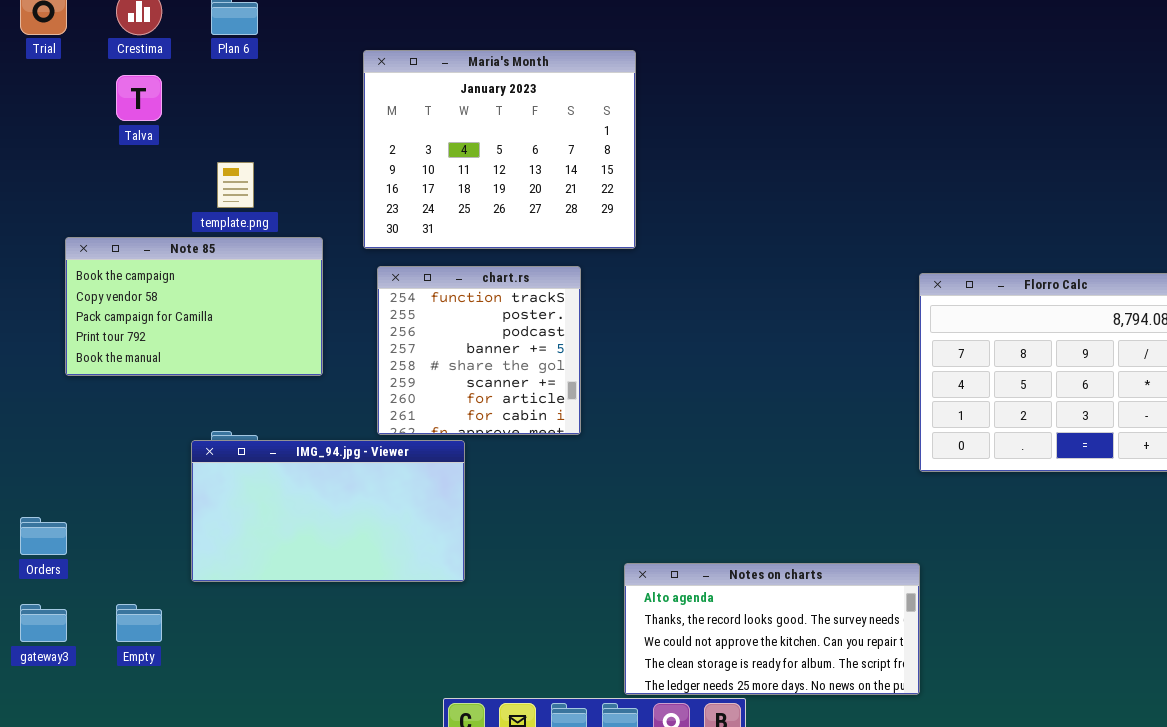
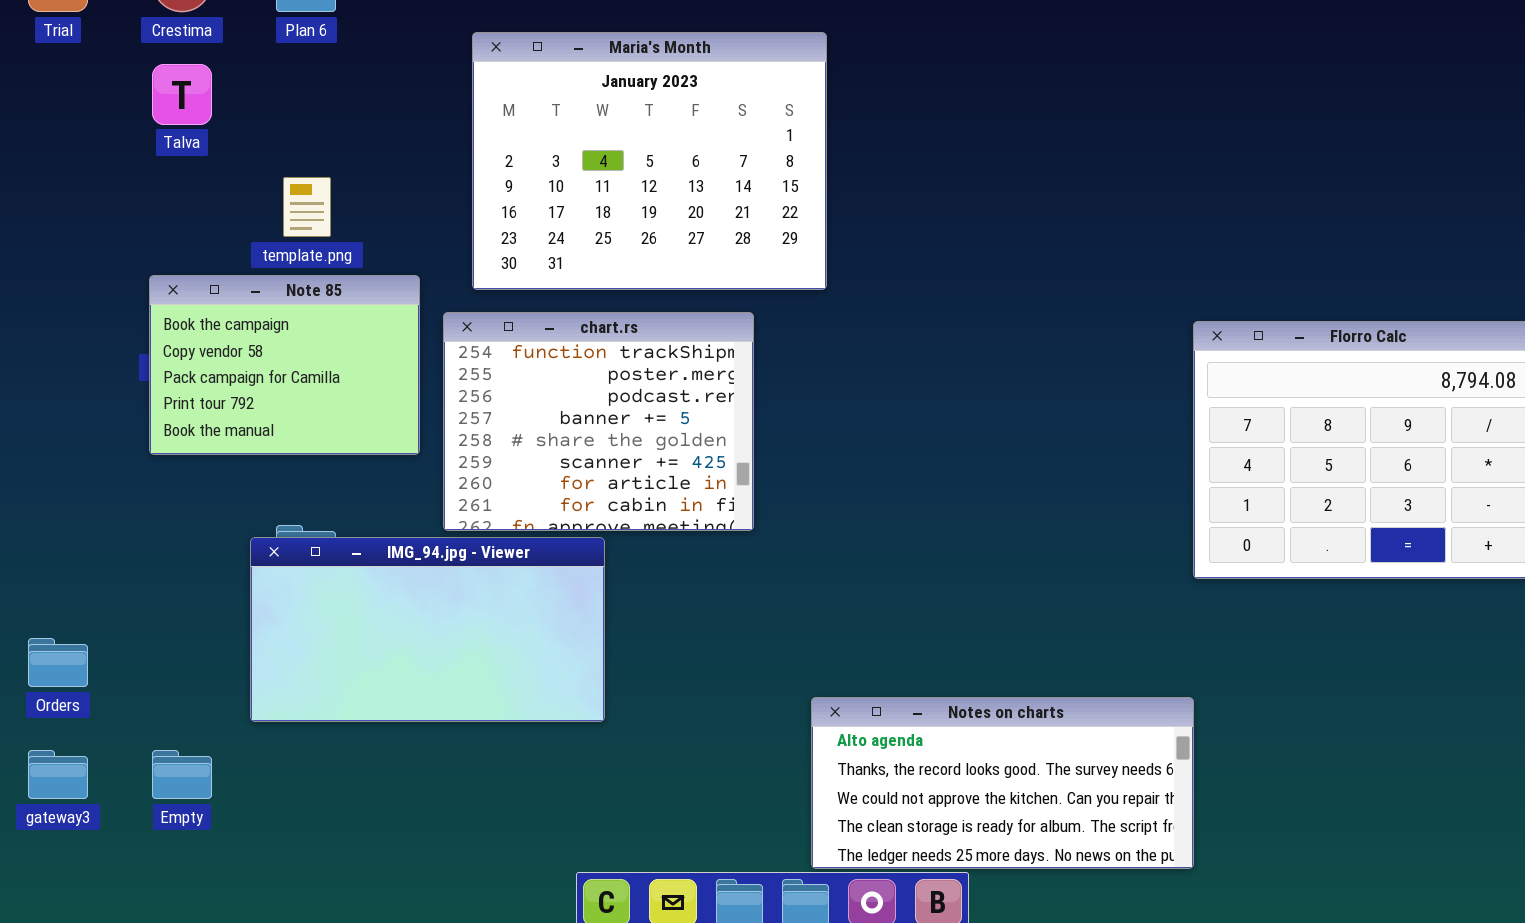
Note 85: [65,237,323,376] -> [149,275,420,455], resized
chart.rs: [377,266,581,435] -> [443,312,754,531], resized

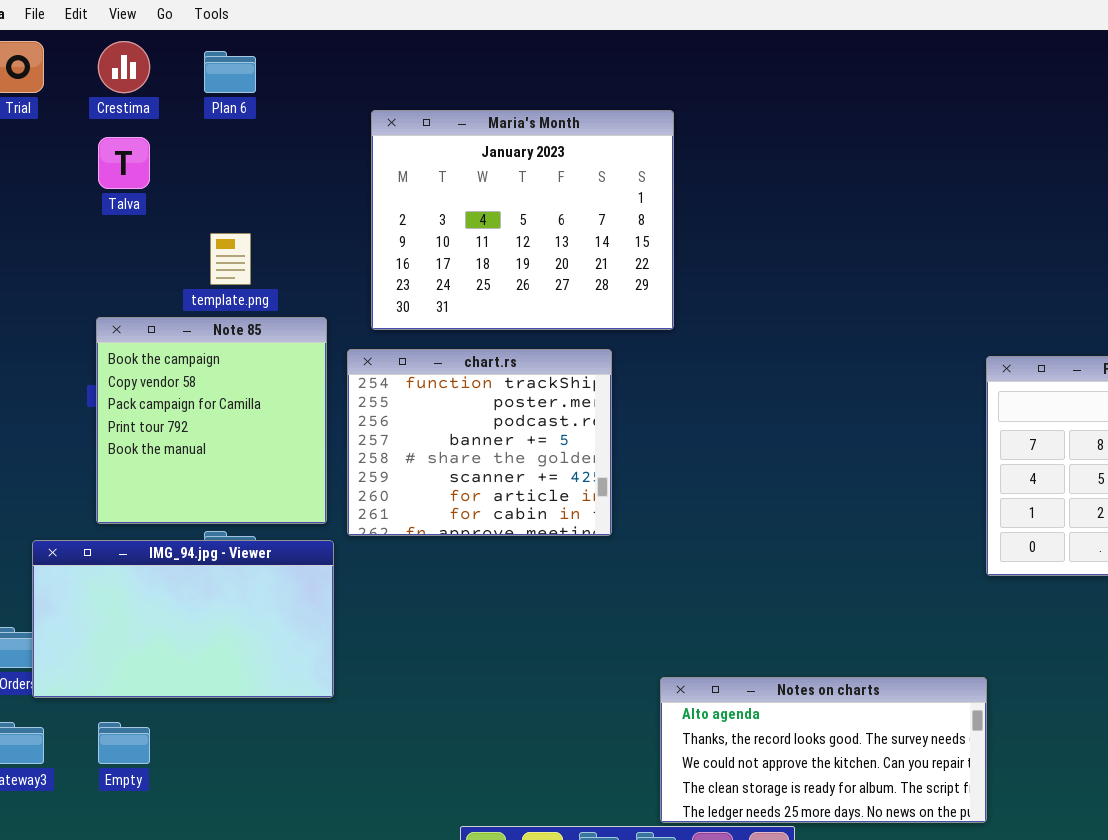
Note 85: [149,275,420,455] -> [96,317,327,524], resized
IMG_94.jpg - Viewer: [250,537,605,722] -> [32,540,334,698], moved

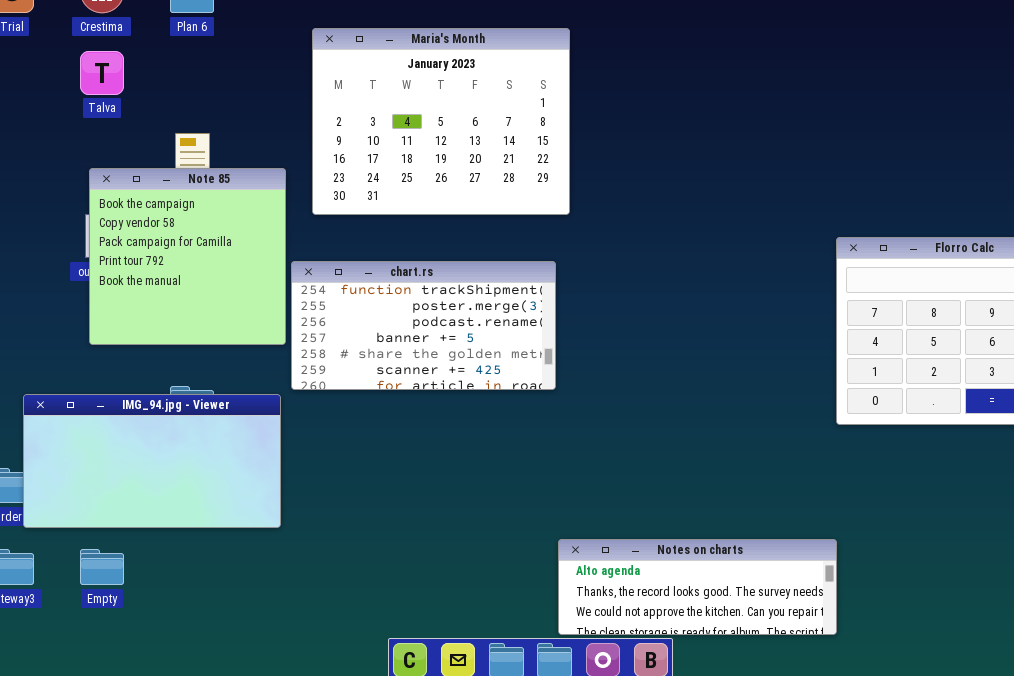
Note 85: [96,317,327,524] -> [89,168,286,345], moved
chart.rs: [347,349,612,536] -> [291,261,556,390], resized
Notes on charts: [660,677,987,823] -> [558,539,837,635], resized

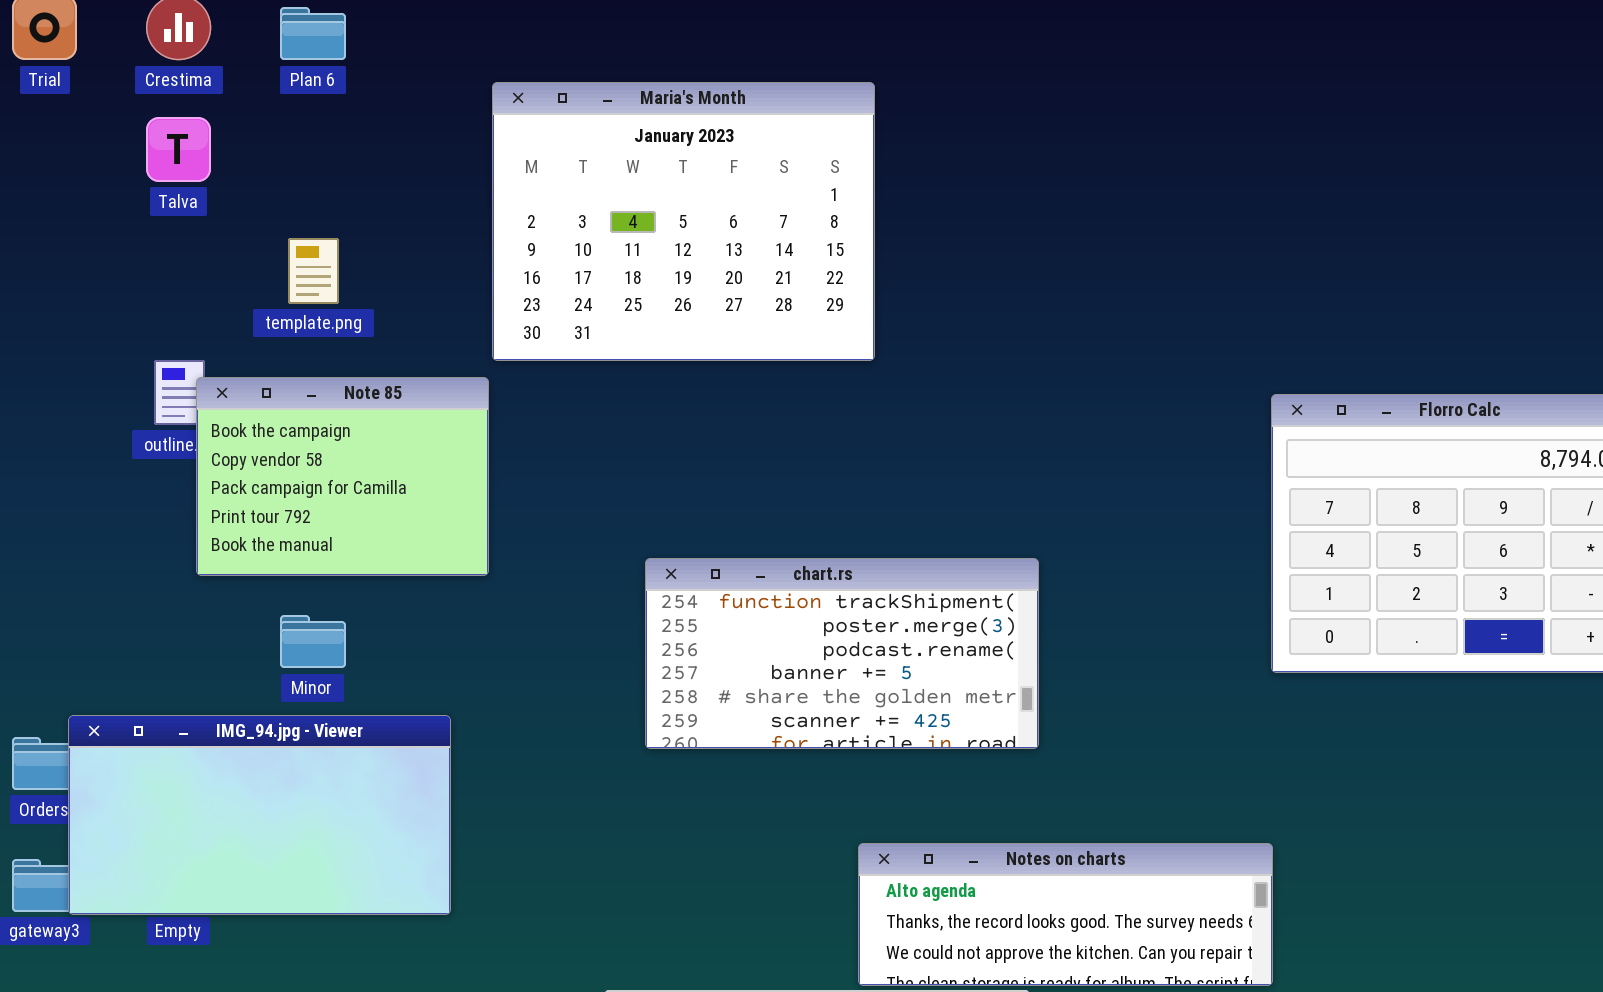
Note 85: [89,168,286,345] -> [196,377,489,576], moved, resized
chart.rs: [291,261,556,390] -> [645,558,1039,749], moved
IMG_94.jpg - Viewer: [23,394,281,528] -> [68,715,451,915], moved

